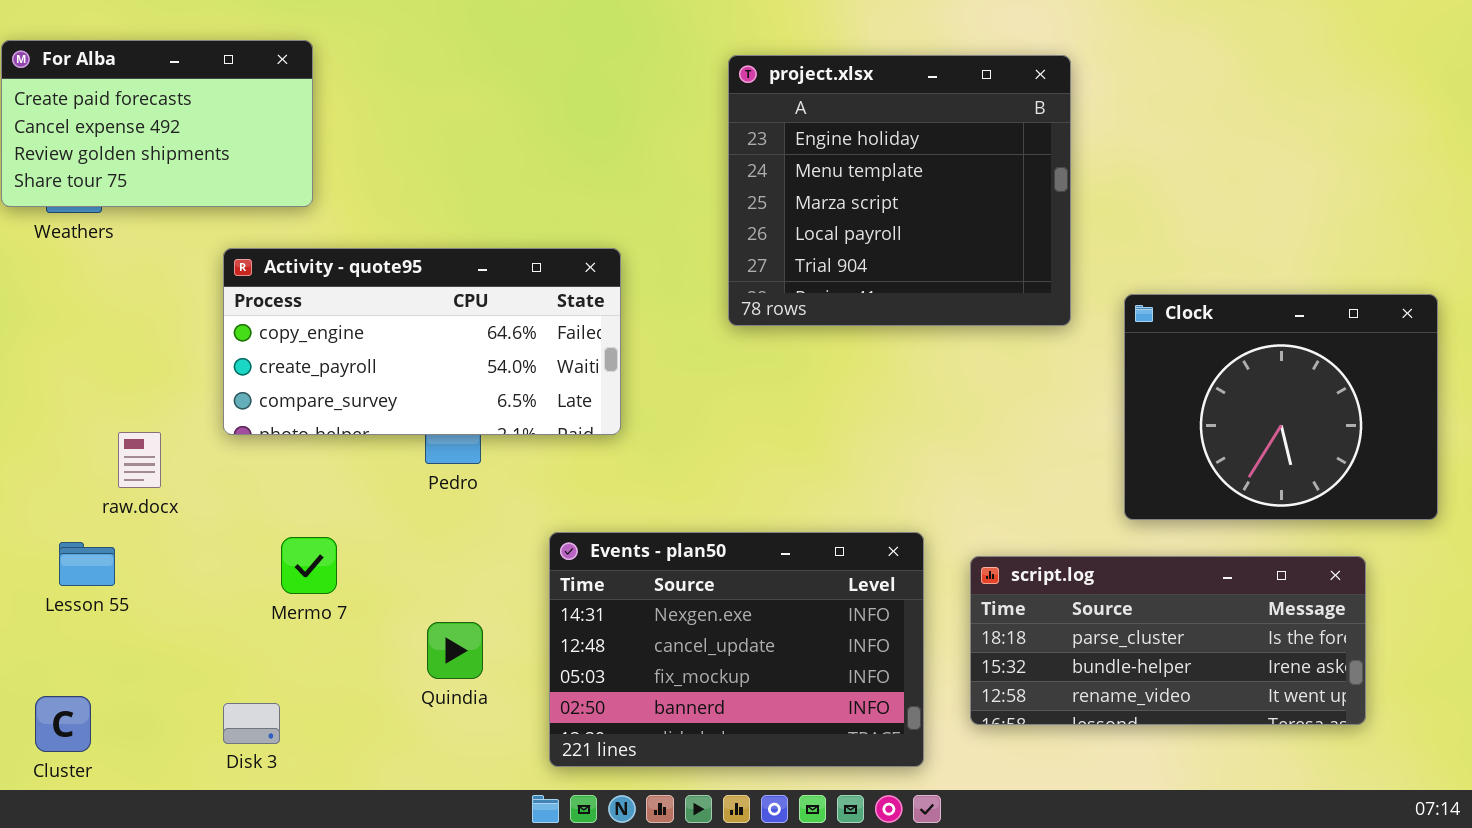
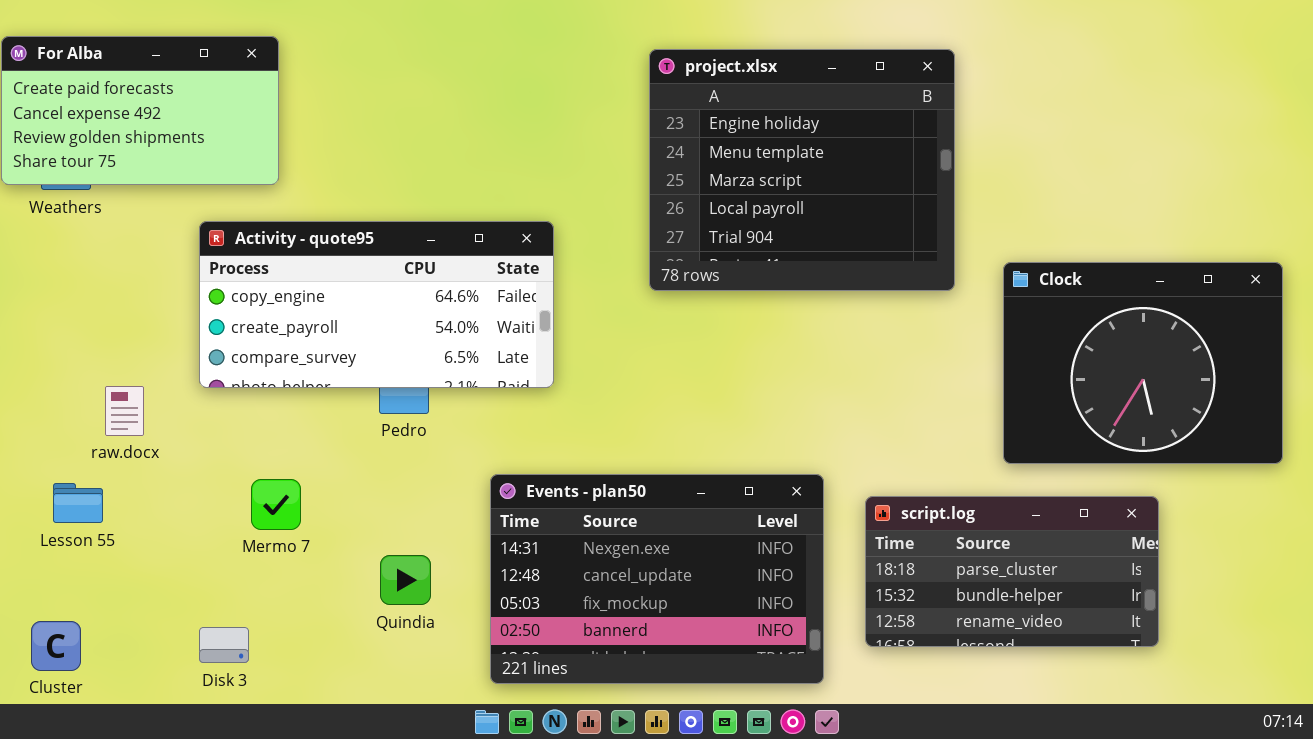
script.log: [970,556,1366,725] -> [865,496,1159,647], resized

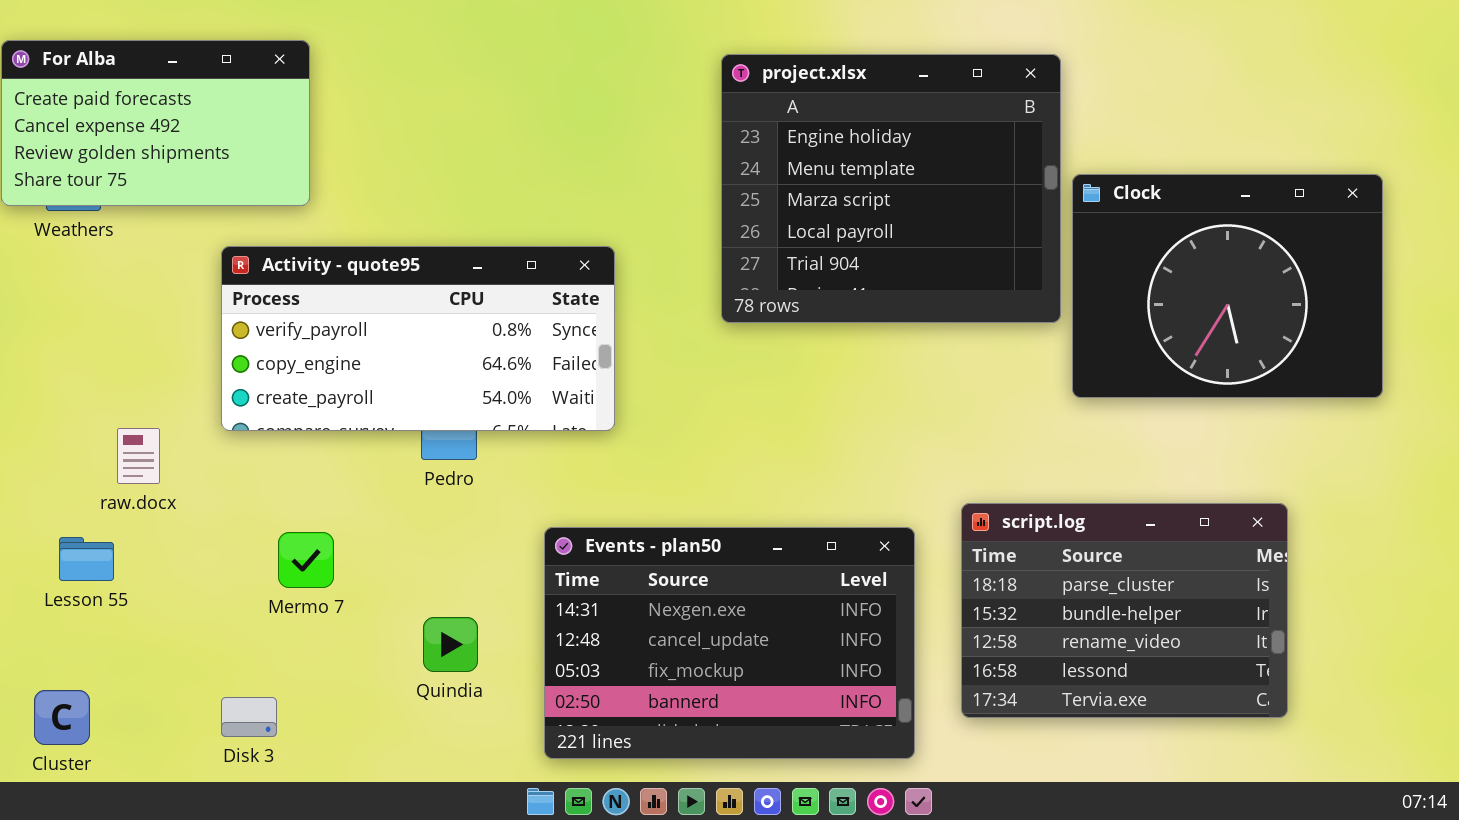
Activity - quote95: [199,221,554,388] -> [221,246,615,431], scrolled up 1 row
Clock: [1003,262,1283,464] -> [1072,174,1383,398], moved
script.log: [865,496,1159,647] -> [961,503,1288,718], resized

